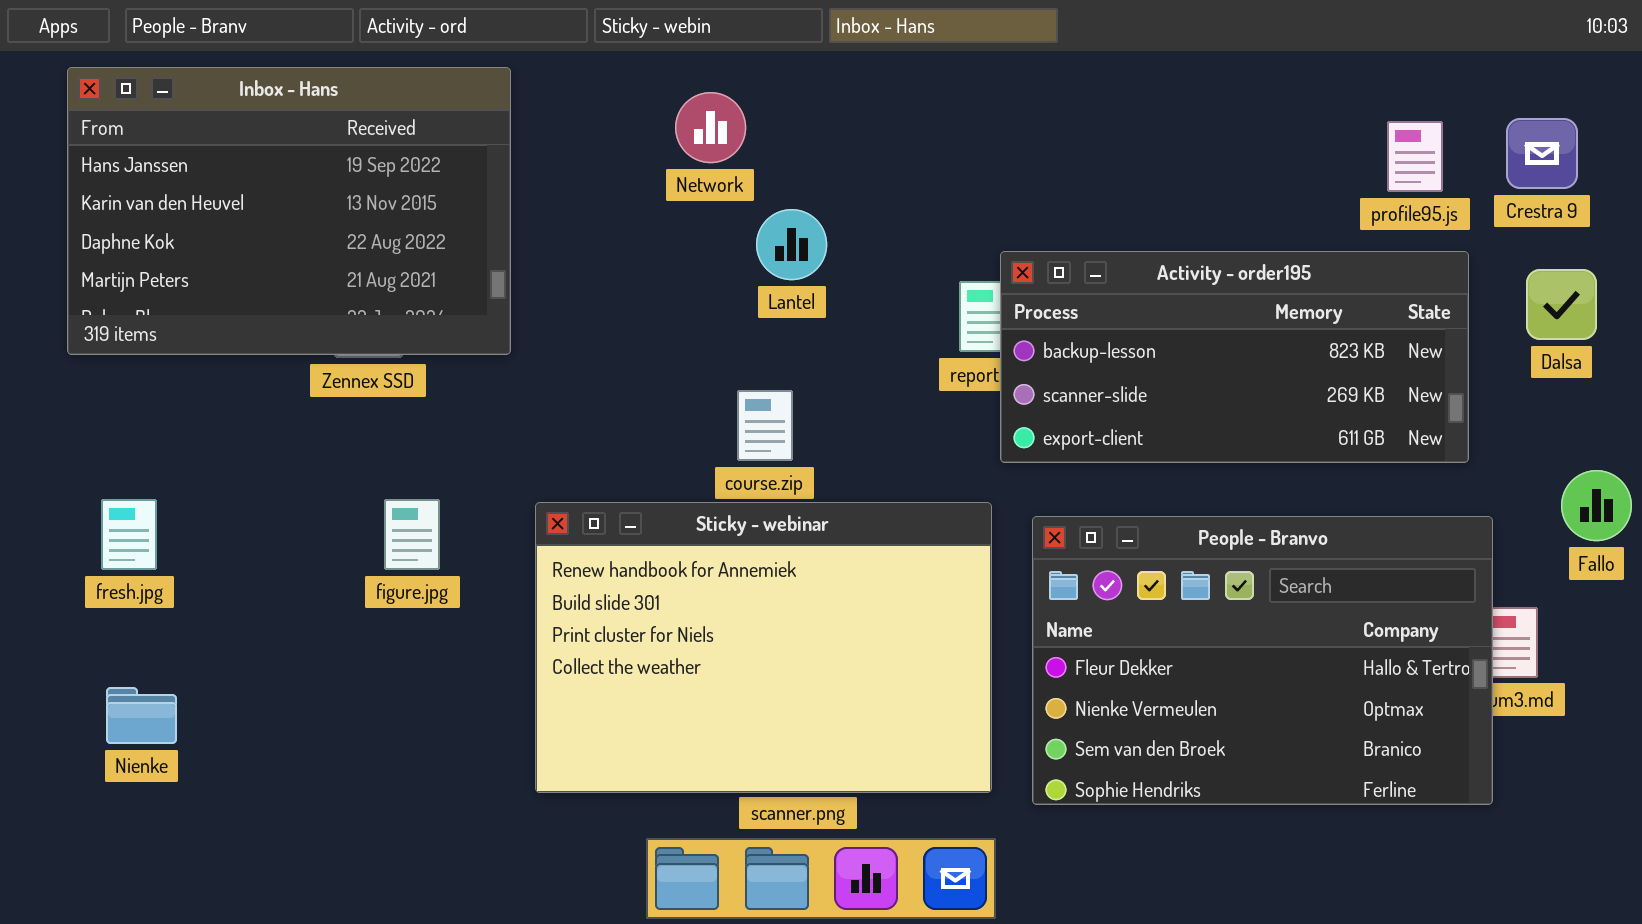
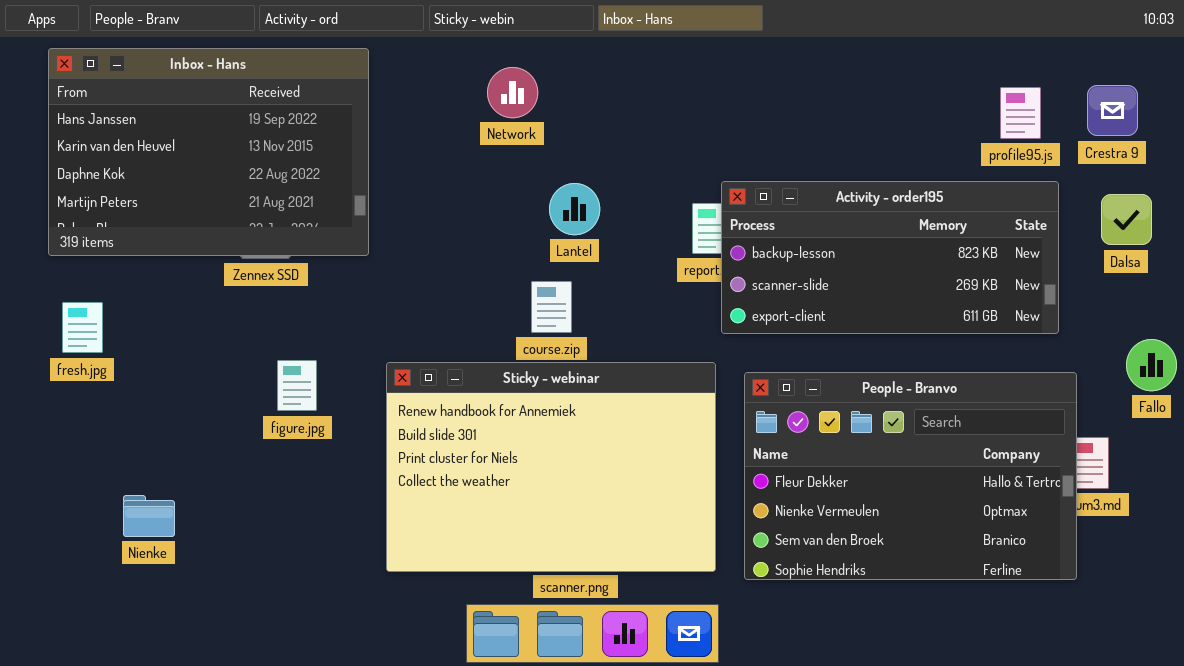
Lantel: [756,209,827,280] -> [549,183,600,235], moved
fresh.jpg: [101,499,157,570] -> [62,302,103,353], moved
Nienke: [106,687,177,744] -> [123,495,175,537], moved

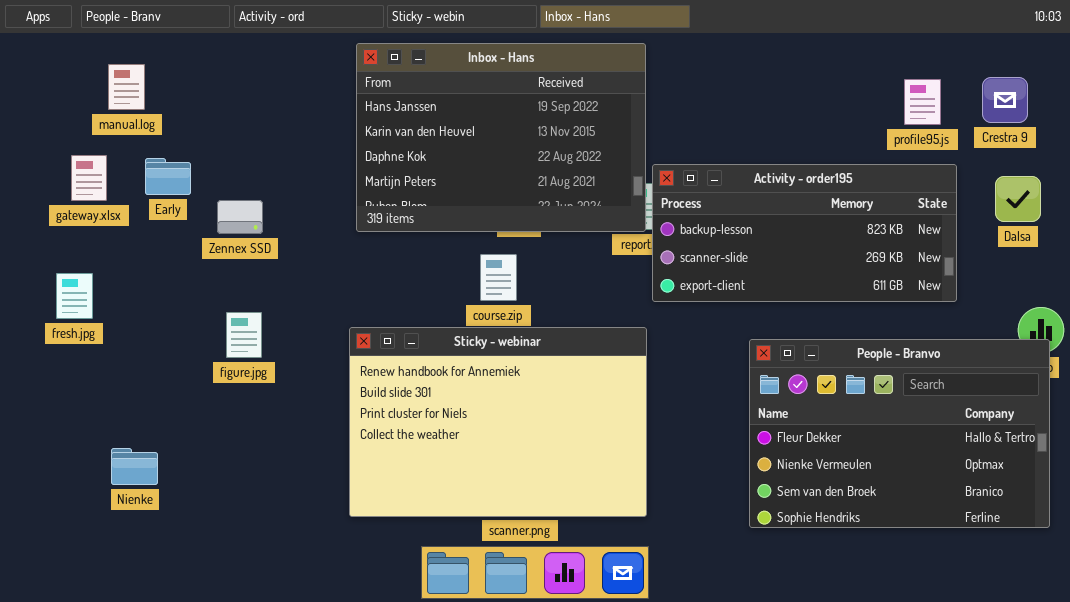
Inbox - Hans: [48,48,369,256] -> [356,43,646,232], moved
figure.jpg: [277,360,317,411] -> [226,312,262,358], moved
People - Branvo: [744,372,1077,580] -> [749,339,1050,528], moved

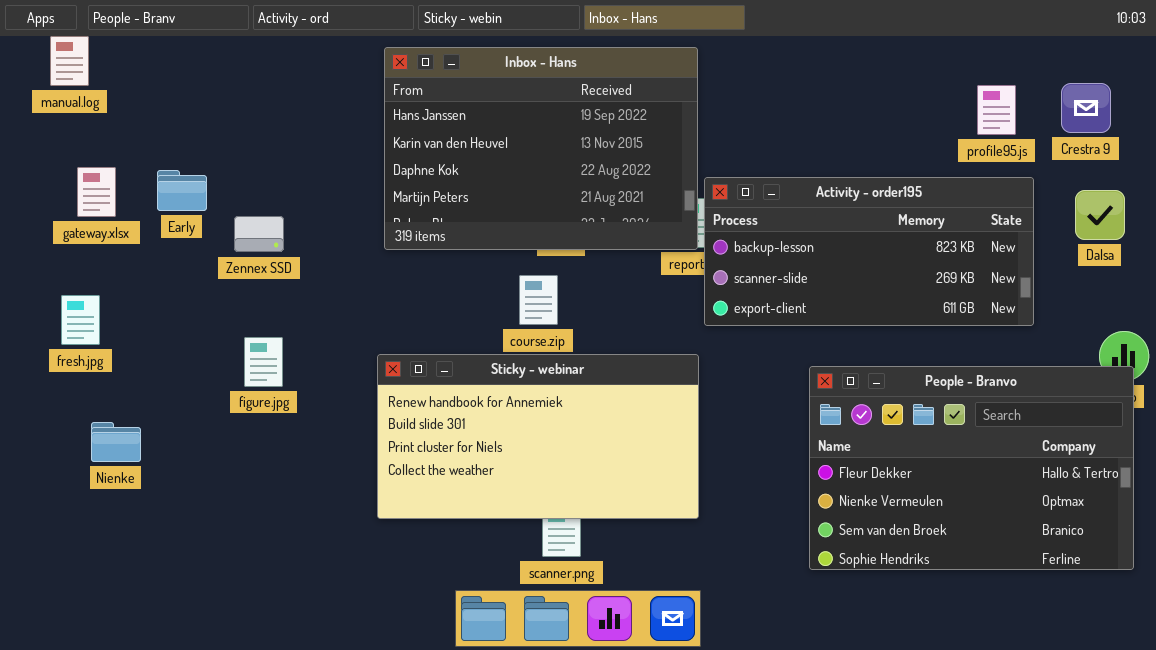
manual.log: [108,64,145,110] -> [50,36,89,86], moved
Sticky - webinar: [349,327,647,517] -> [377,354,699,519], resized
Nienke: [111,448,158,485] -> [91,422,141,462], moved

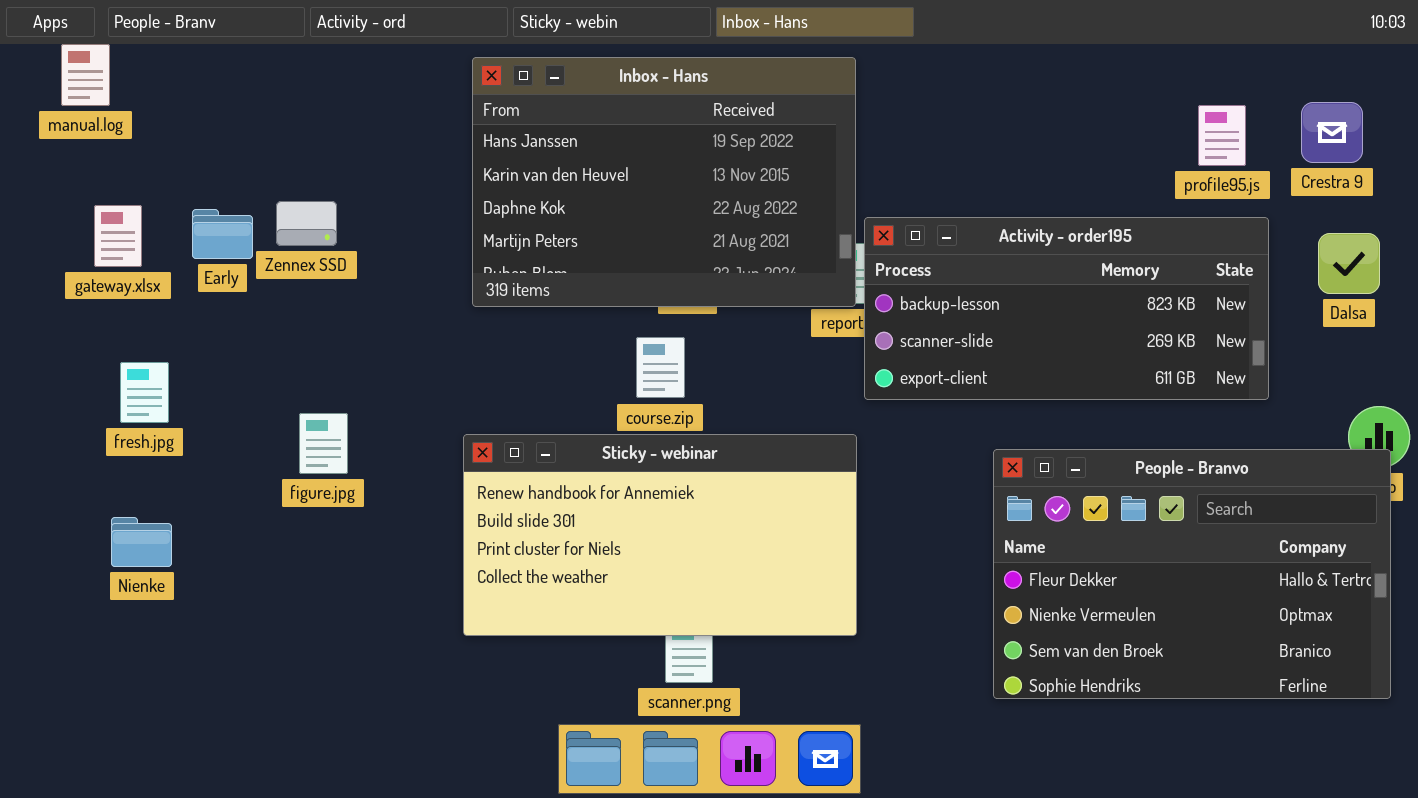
Zennex SSD: [234,216,284,252] -> [276,201,337,246], moved
fresh.jpg: [61,295,100,345] -> [120,362,169,423], moved

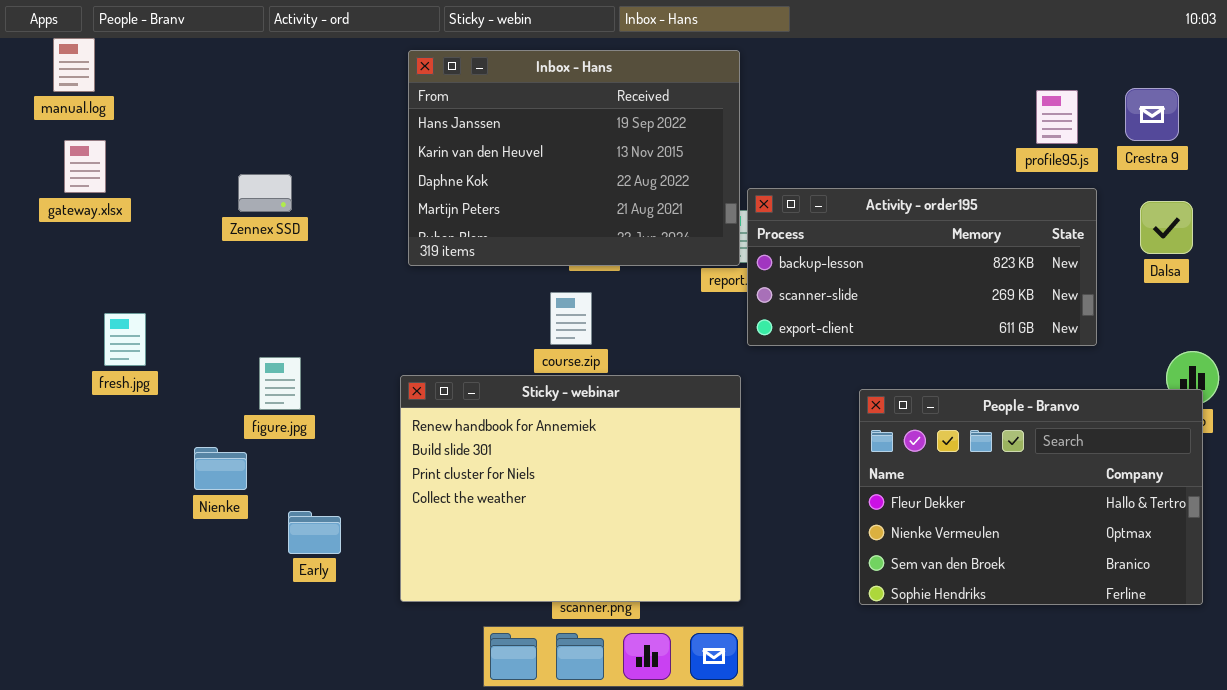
gateway.xlsx: [94,205,142,267] -> [64,140,106,193], moved
Early: [192,209,253,259] -> [288,511,341,554], moved
Sticky - webinar: [463,434,857,636] -> [400,375,741,602], resized
Nienke: [111,517,172,567] -> [194,447,247,490], moved

